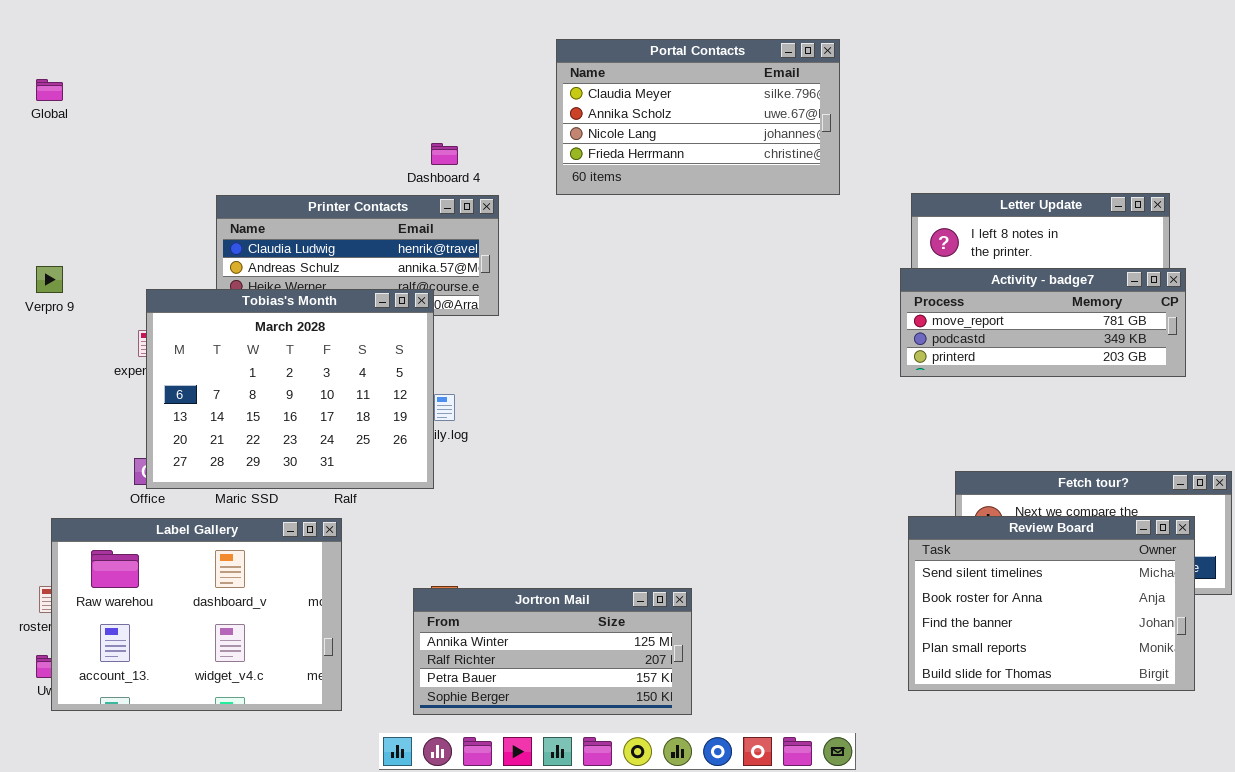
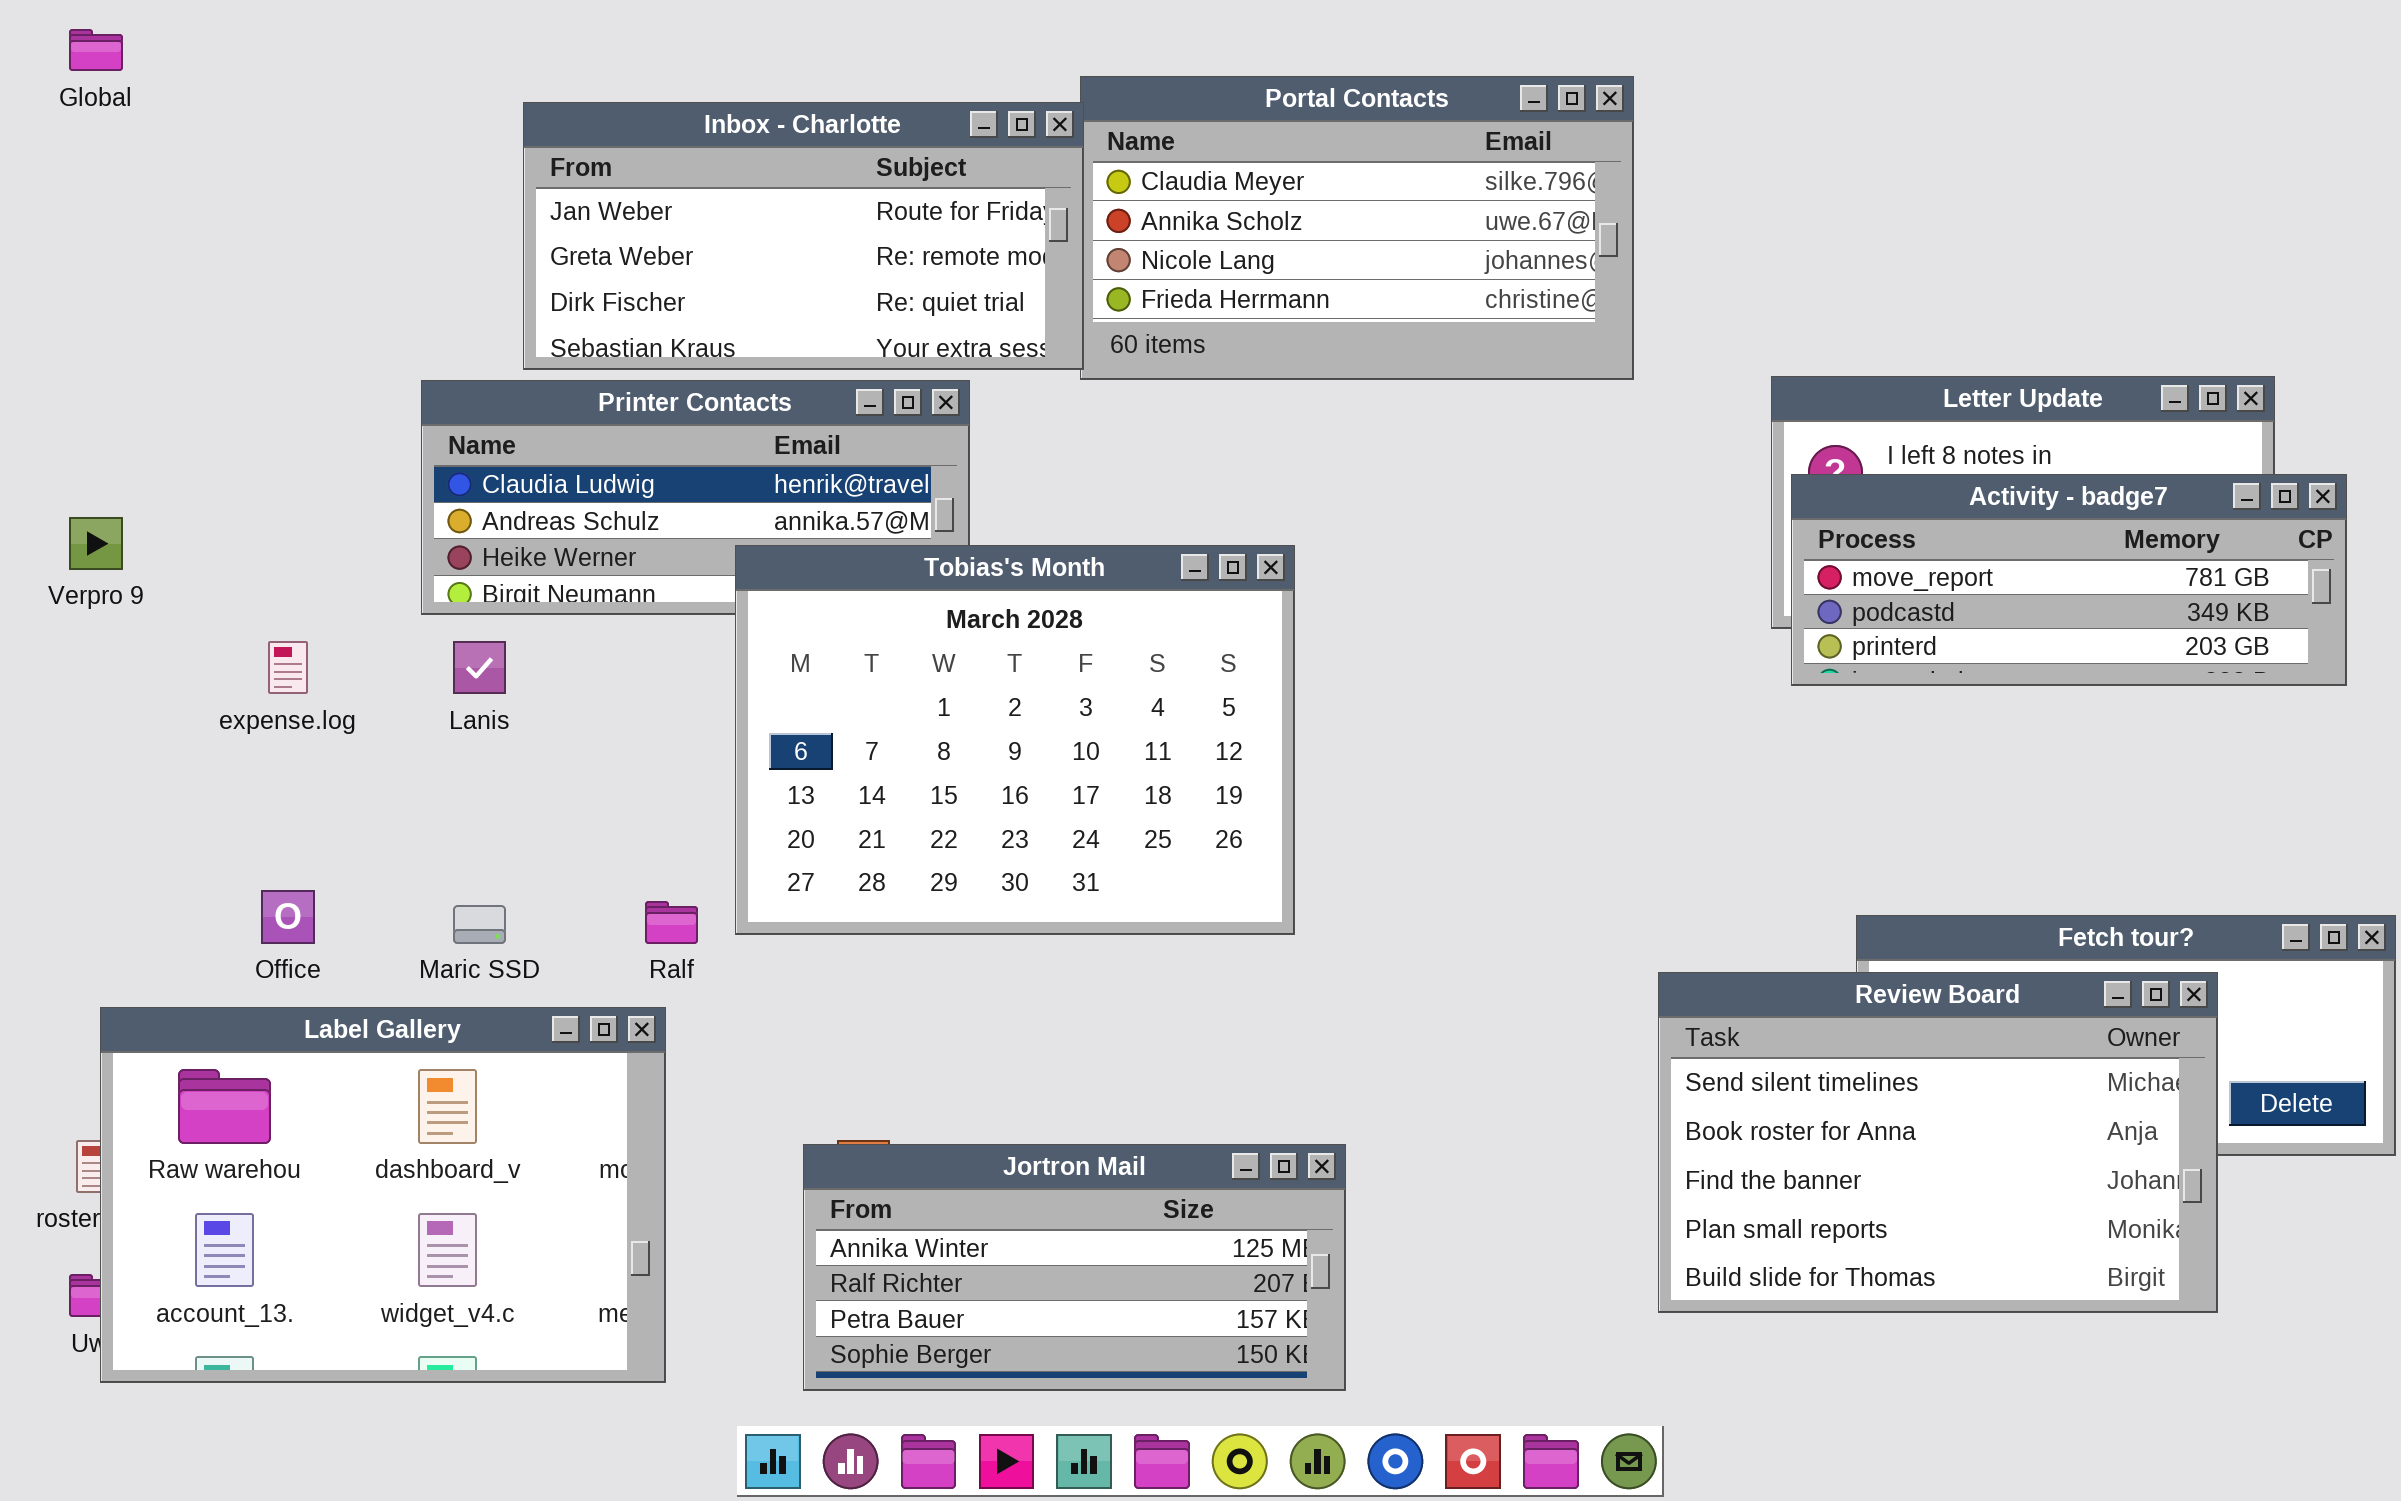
Inbox - Charlotte: none -> [523,102,1084,370], opened
Global: [36,79,63,101] -> [69,29,123,71], moved
Activity - badge7: [900,268,1186,377] -> [1791,474,2347,686], moved
Tobias's Month: [146,289,434,489] -> [735,545,1295,935], moved
Review Board: [908,516,1195,691] -> [1658,972,2218,1313], moved

